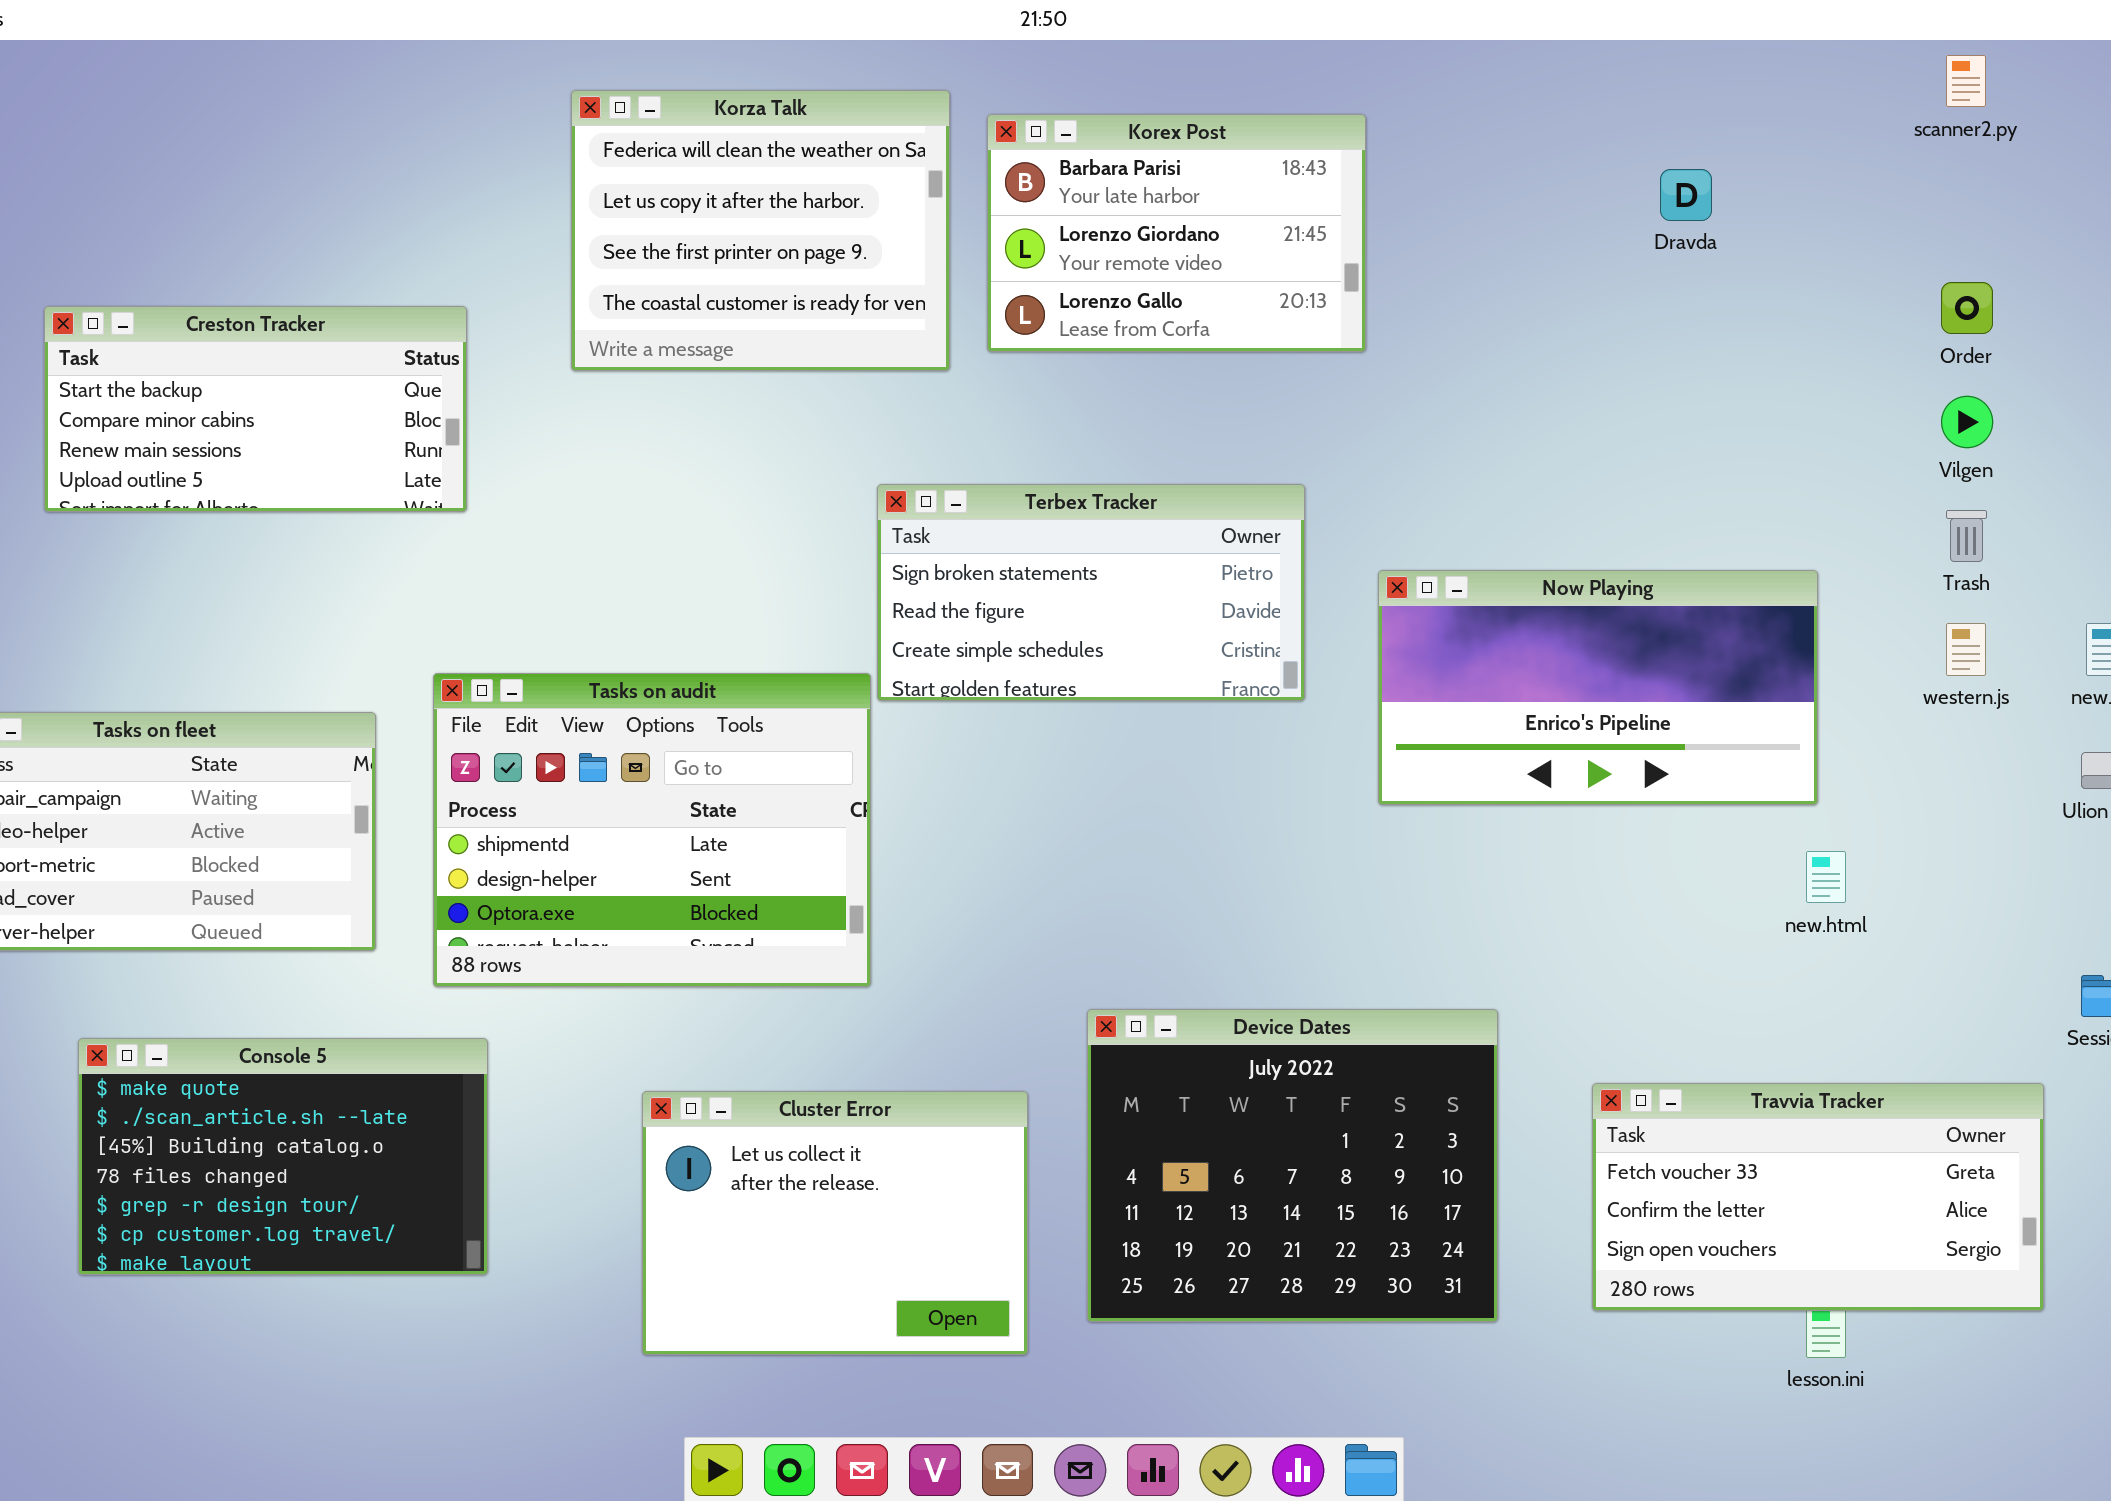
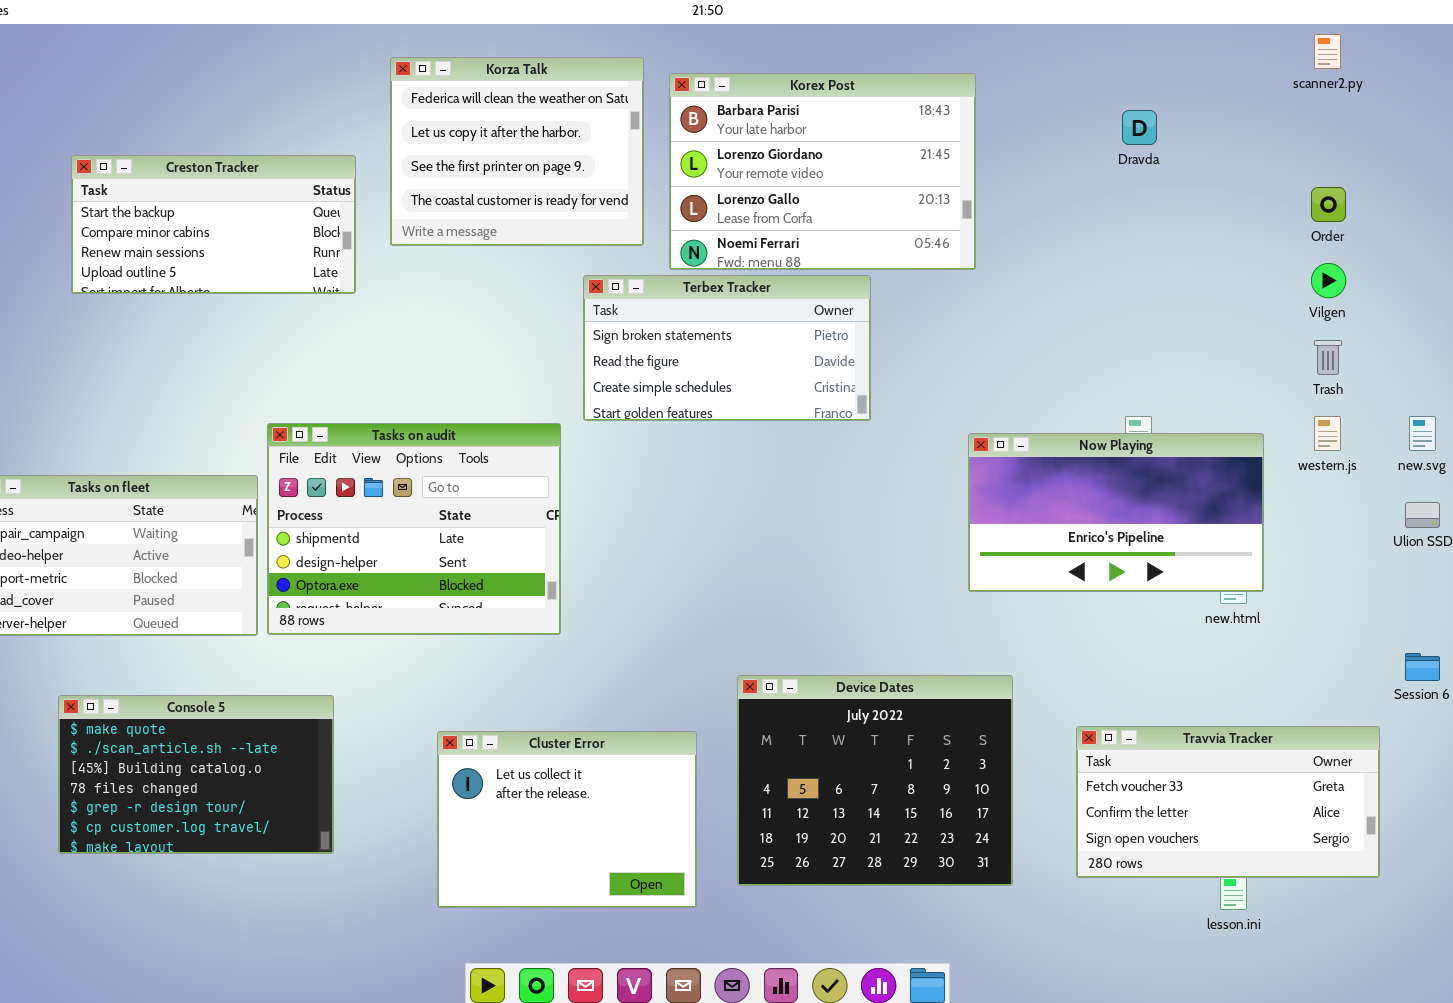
Korex Post: [987,114,1366,352] -> [669,73,976,270], resized
Creston Tracker: [44,306,467,512] -> [71,155,356,294], moved
Terbex Tracker: [877,484,1305,701] -> [583,275,871,421], moved
Now Playing: [1378,570,1818,805] -> [968,433,1264,592], moved
Tasks on audit: [433,673,871,987] -> [267,423,561,635], moved

